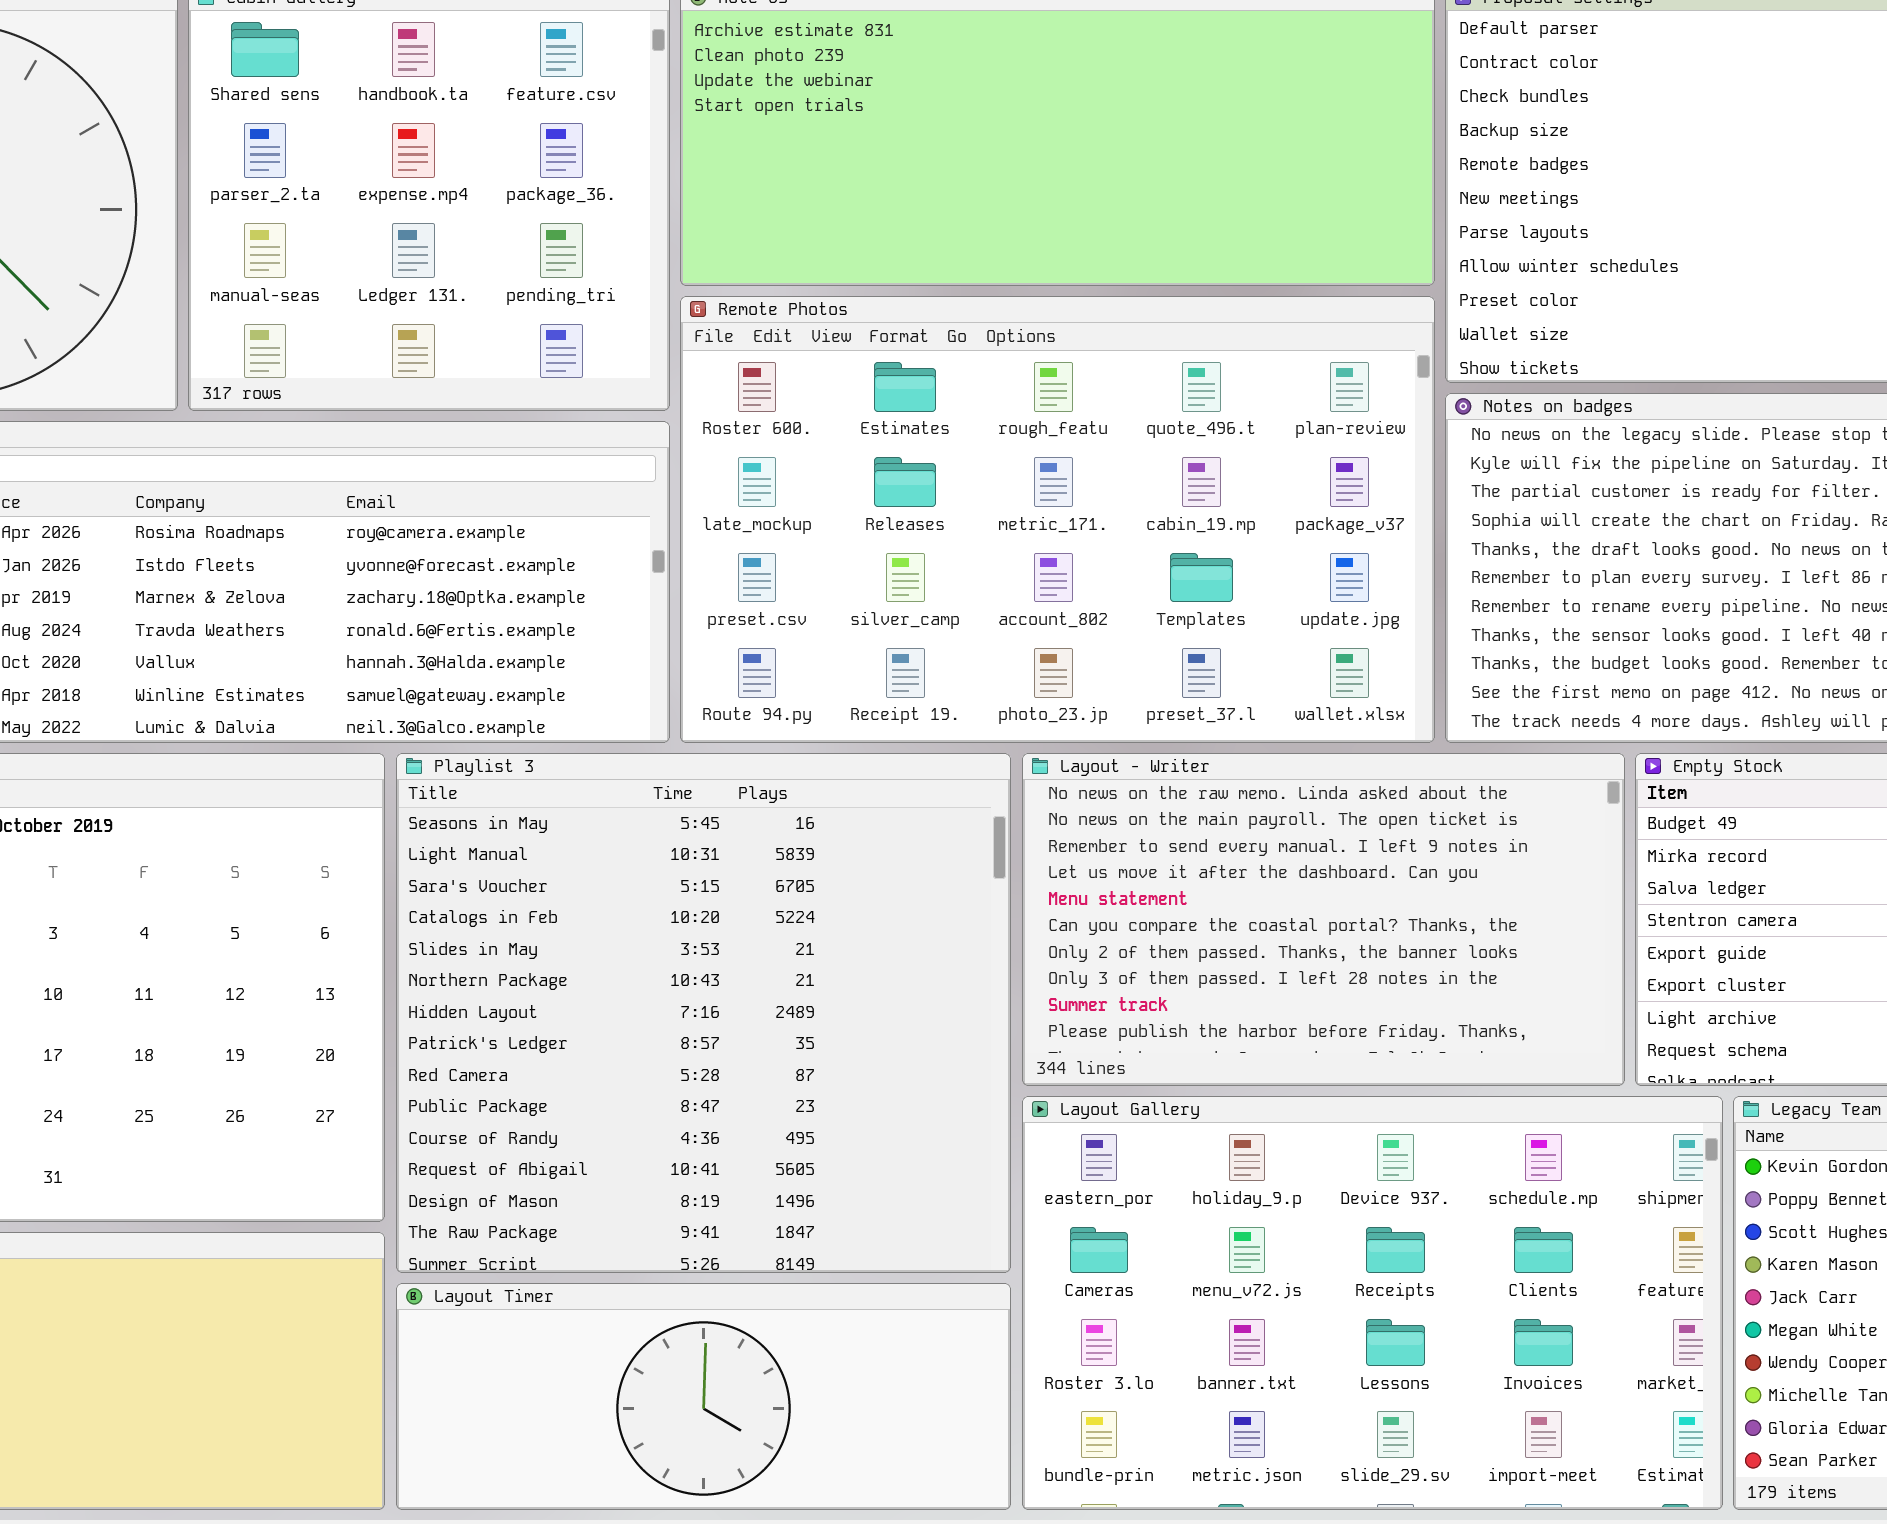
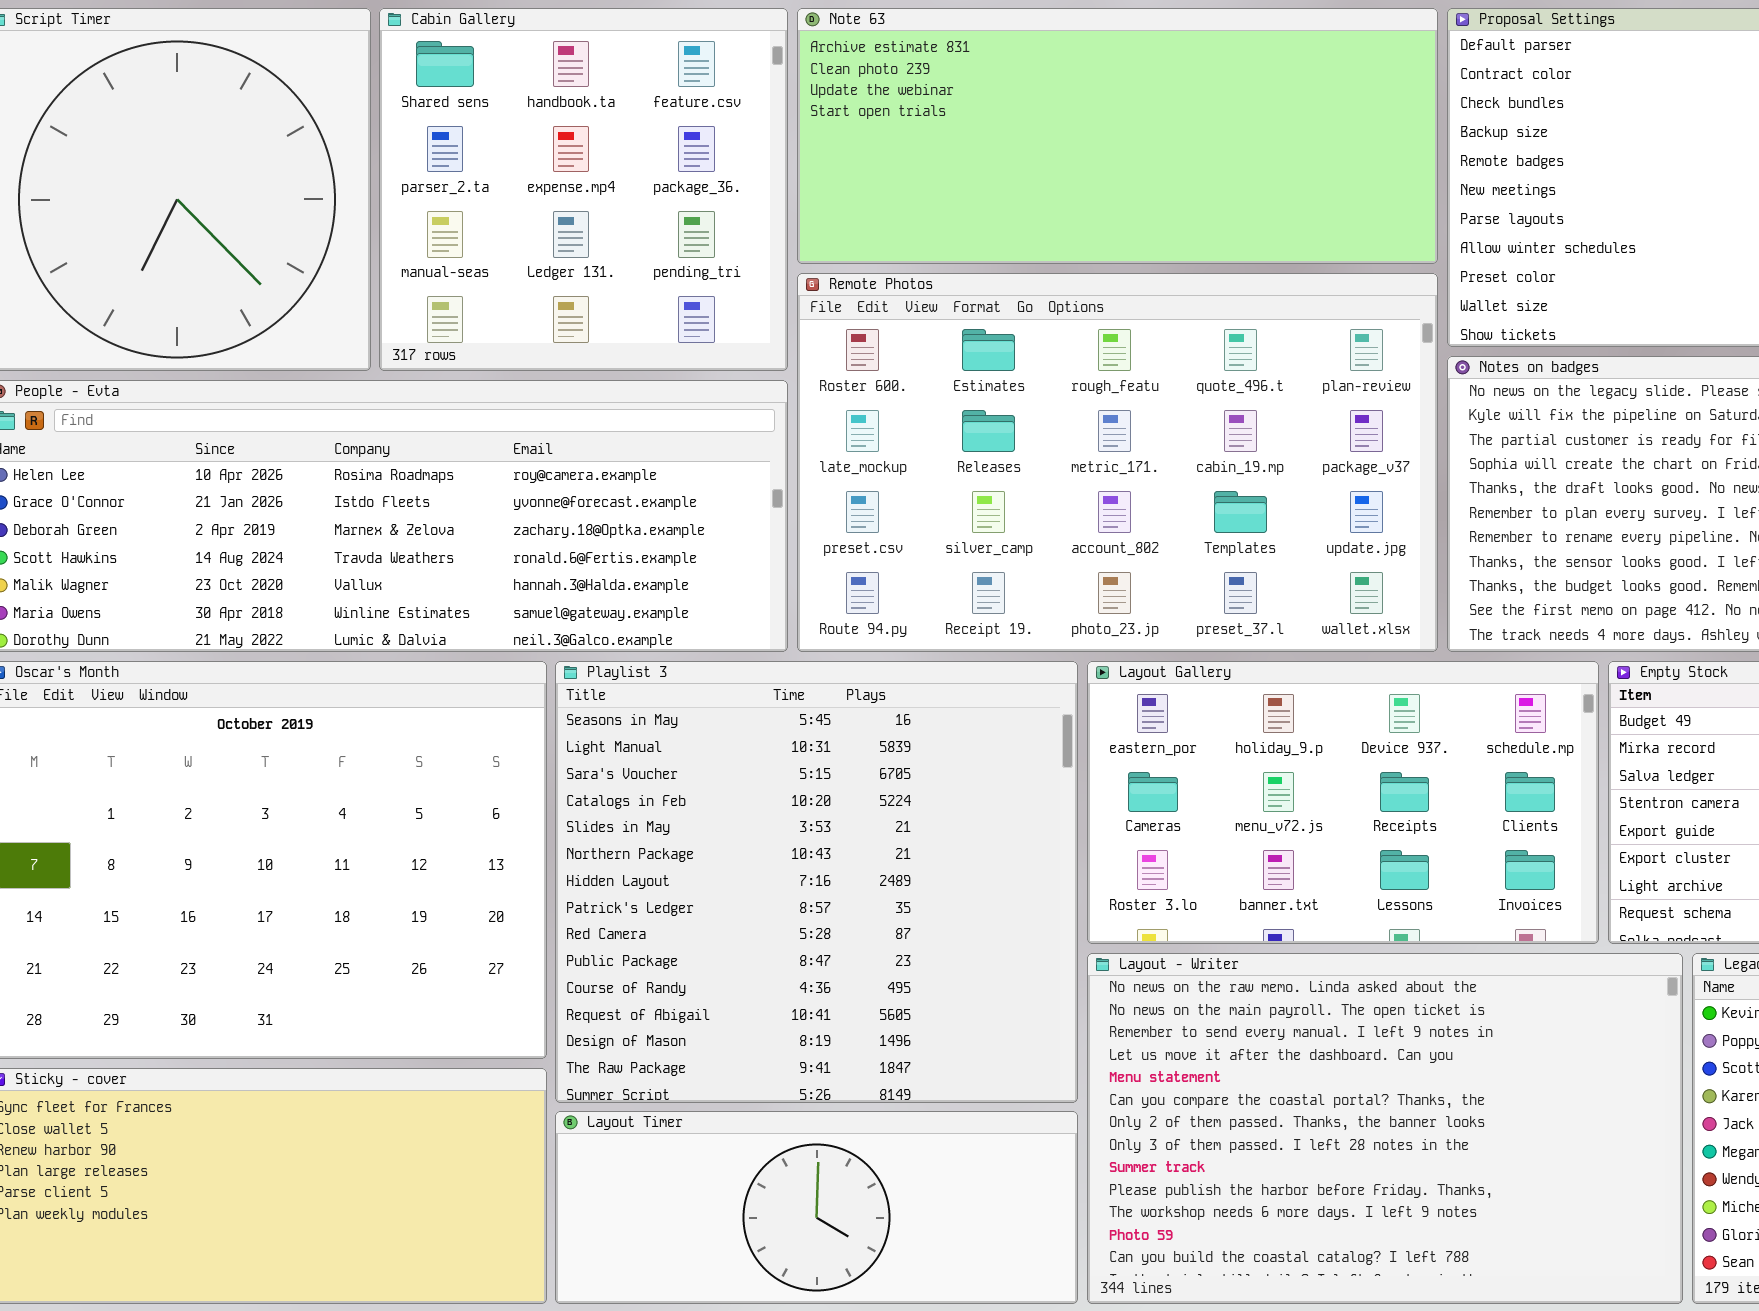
Layout - Writer: [1022,753,1625,1086] -> [1087,953,1683,1304], moved, resized
Layout Gallery: [1022,1096,1723,1510] -> [1087,661,1599,944], moved, resized

